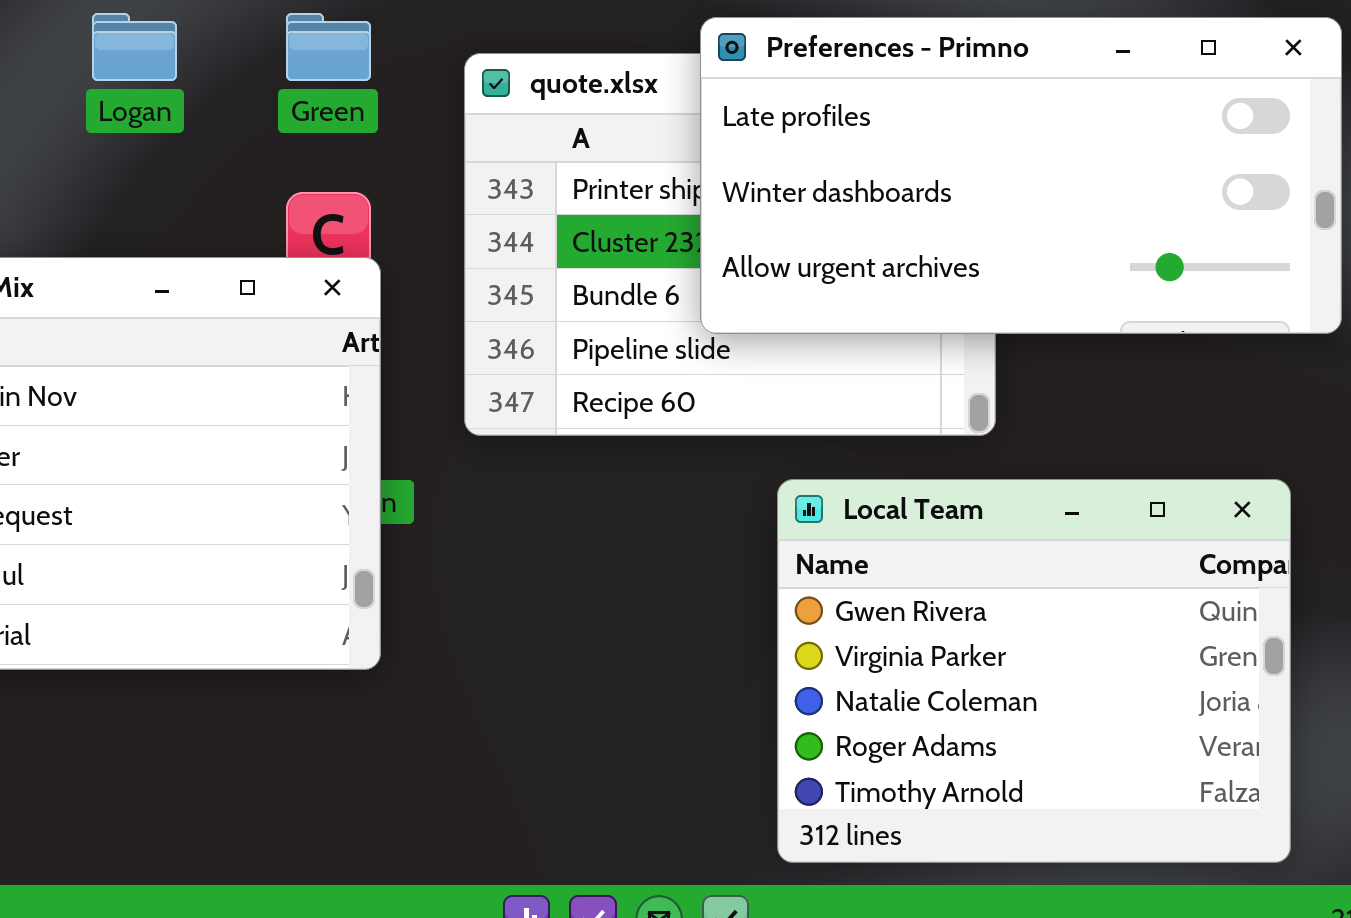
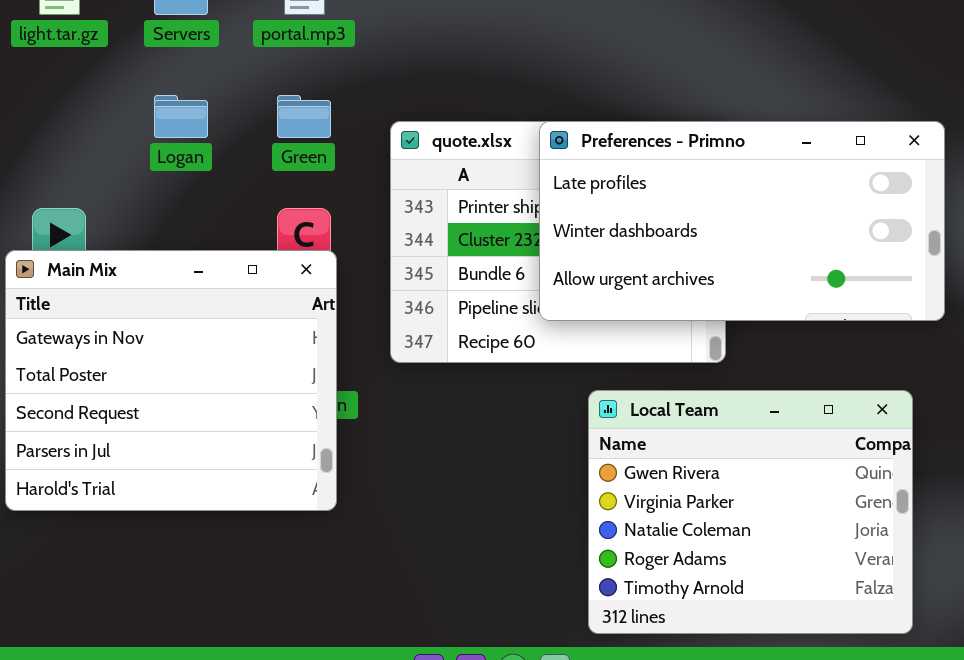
Preferences - Primno: [700,17,1342,334] -> [539,121,945,321], moved

